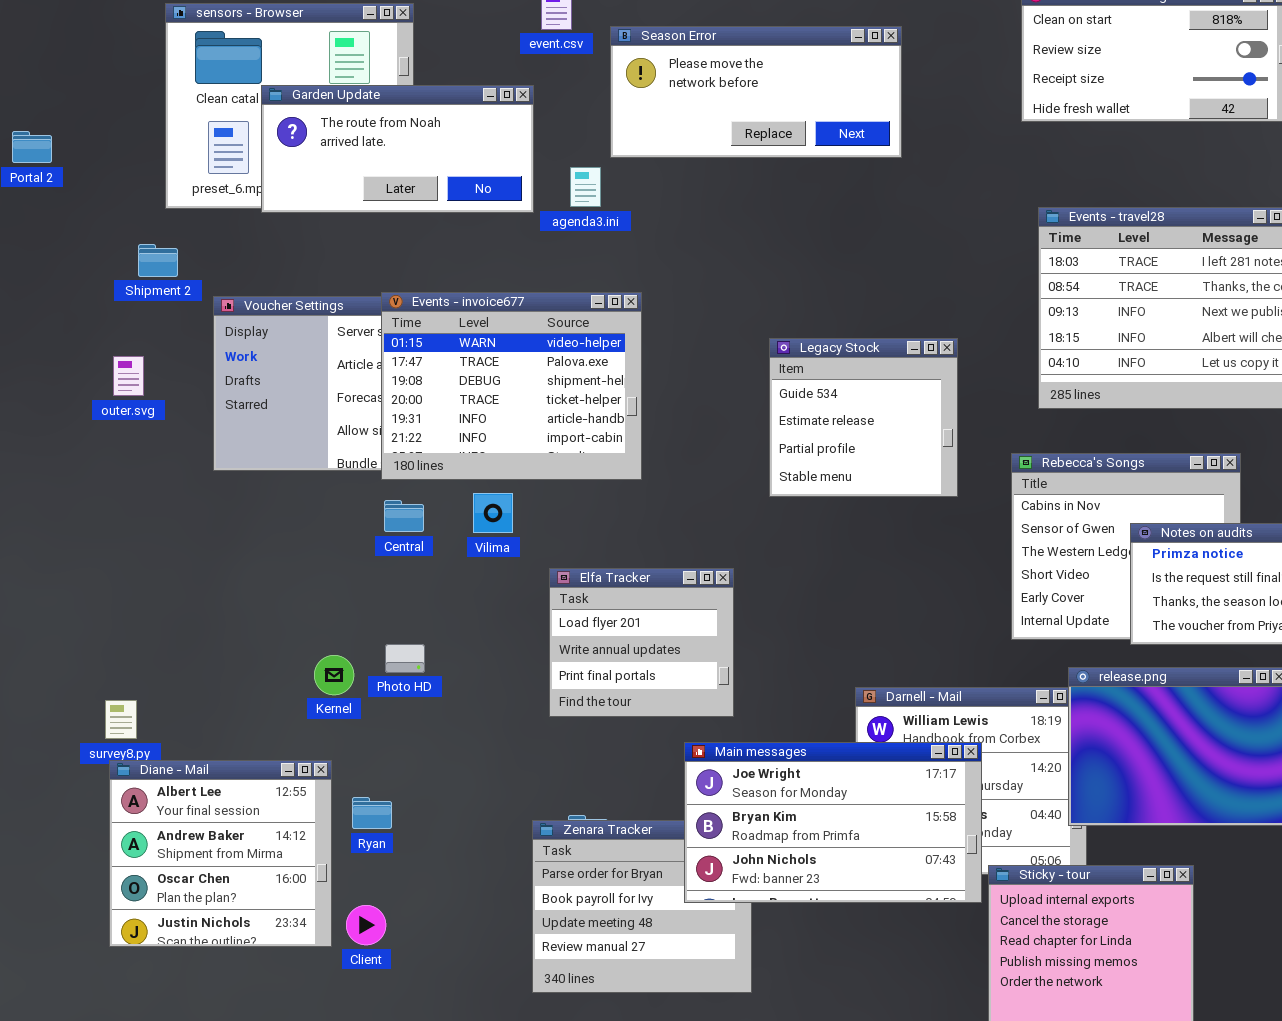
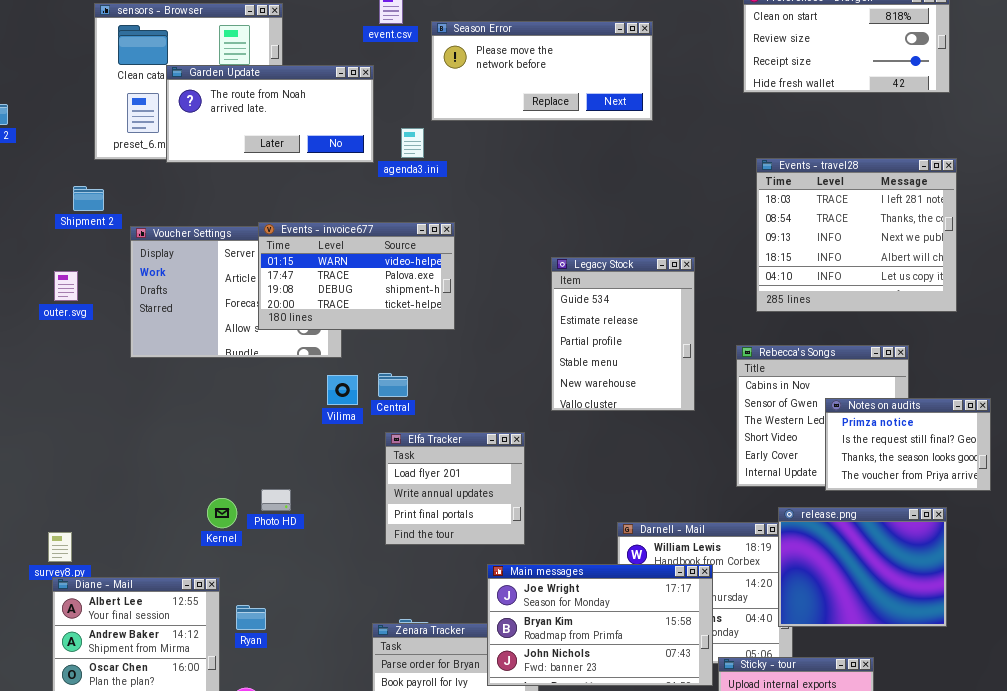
Events - invoice677: [381,292,642,480] -> [258,222,455,330], resized
Legacy Stock: [769,338,958,497] -> [551,257,695,411], resized
Central: [384,500,424,532] -> [378,373,408,397], moved

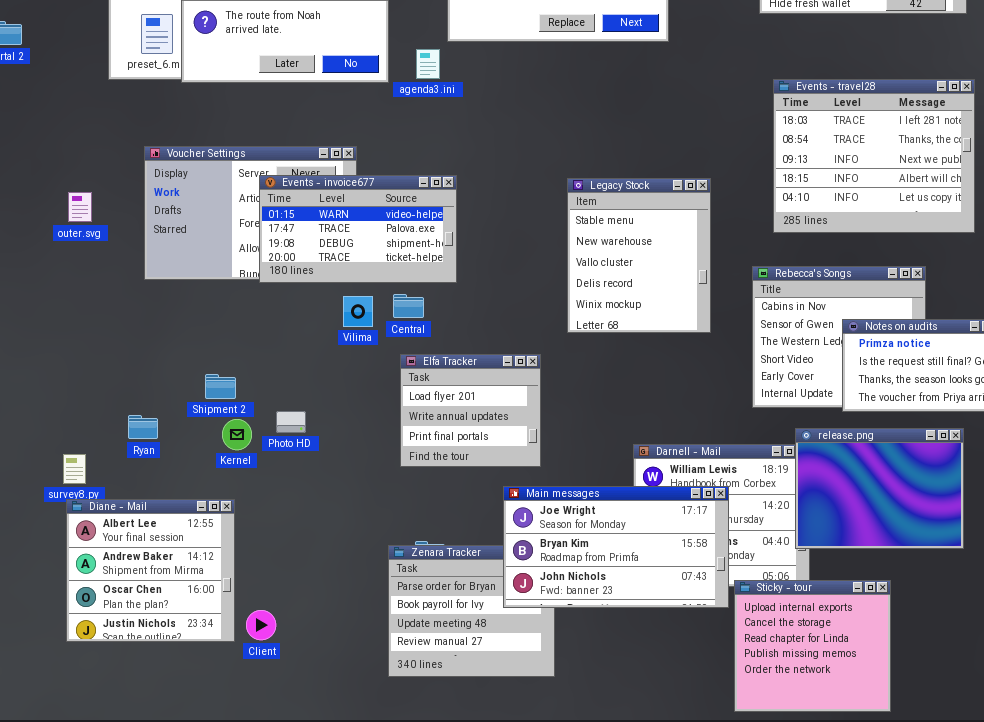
Shipment 2: [73,186,104,211] -> [205,374,236,399], moved
Events - invoice677: [258,222,455,330] -> [259,175,457,283], moved
Legacy Stock: [551,257,695,411] -> [567,178,711,333], scrolled down 3 rows
Ryan: [236,605,266,630] -> [128,415,158,439], moved

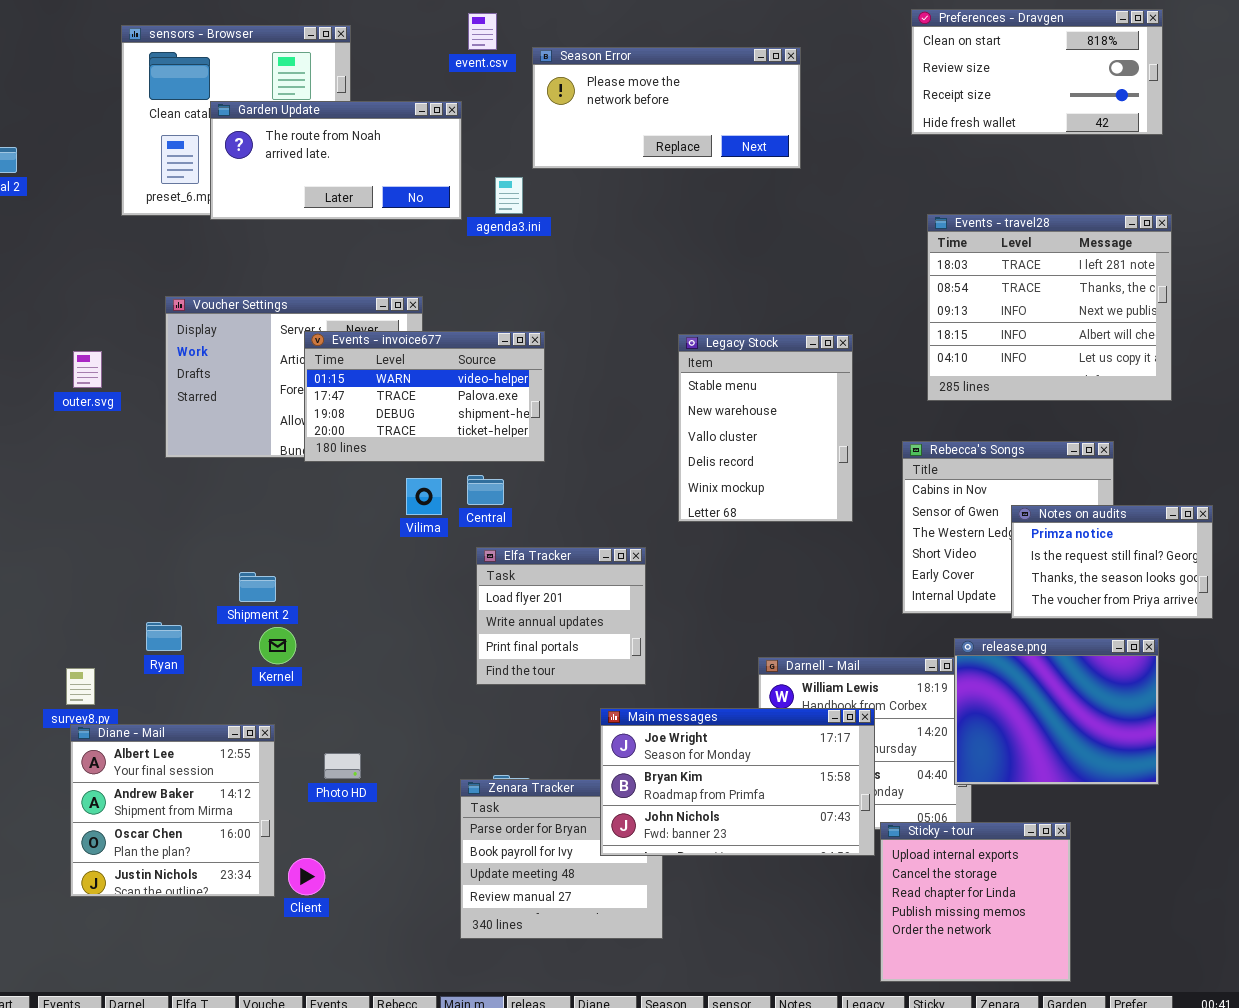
Photo HD: [276,411,306,433] -> [324,753,361,779], moved

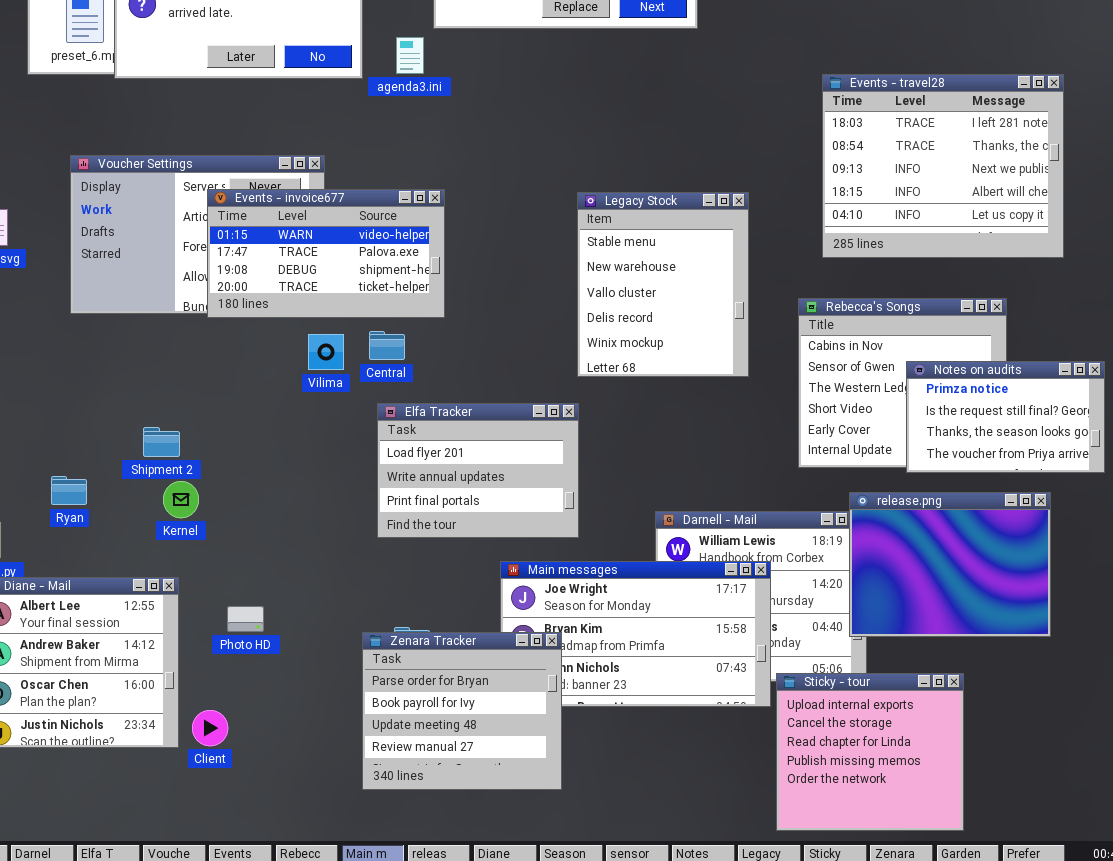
Elfa Tracker: [476,547,646,685] -> [377,403,579,538], resized
Zenara Tracker: [460,779,663,939] -> [362,632,562,790], raised

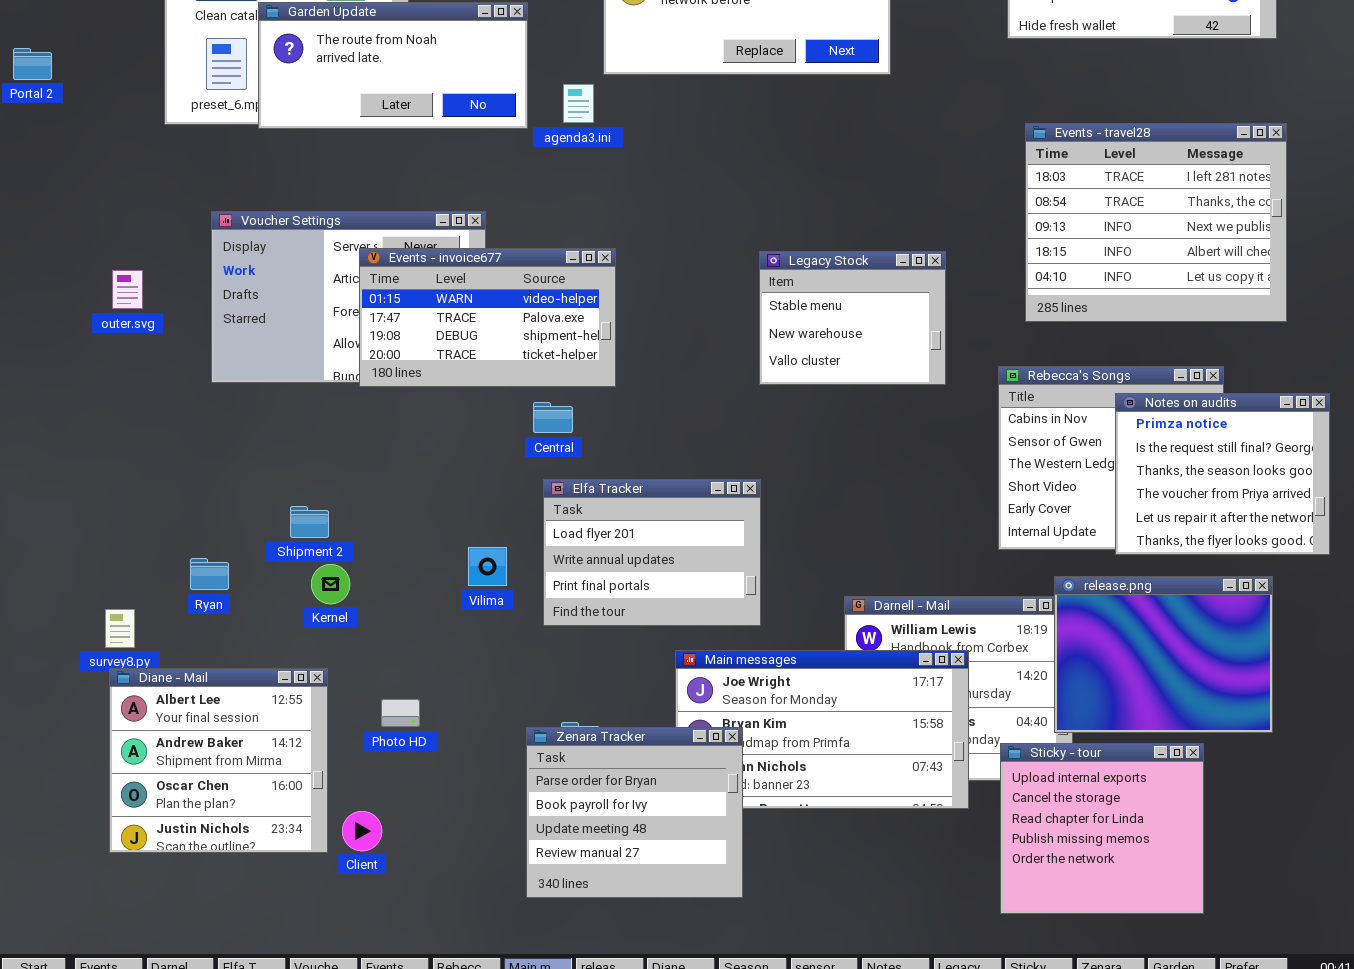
Legacy Stock: [577,192,749,377] -> [759,251,946,385], resized
Vilima: [308,334,344,370] -> [468,547,507,586], moved
Notes on audits: [906,361,1105,473] -> [1115,393,1330,555], resized
Sticky - tour: [776,673,964,831] -> [1000,743,1204,914], moved

